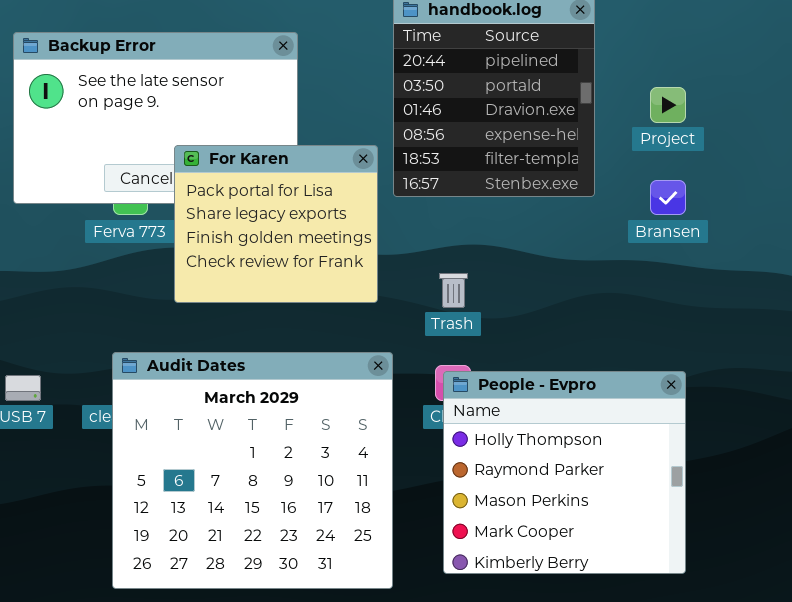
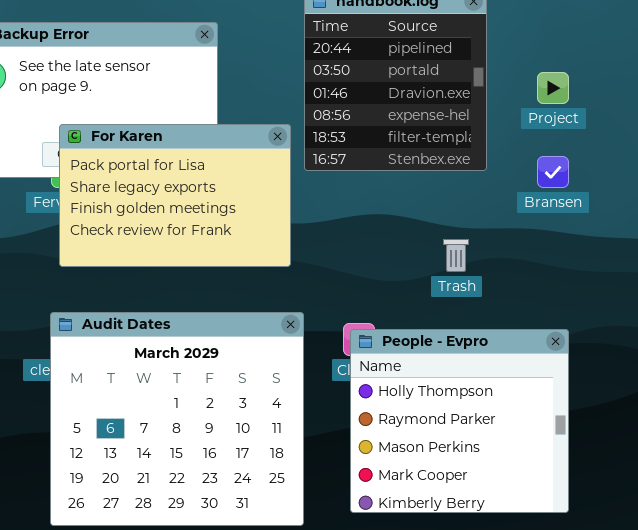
For Karen: [174,145,378,303] -> [59,124,291,267], resized
Trash: [439,273,468,308] -> [443,239,469,272], moved

